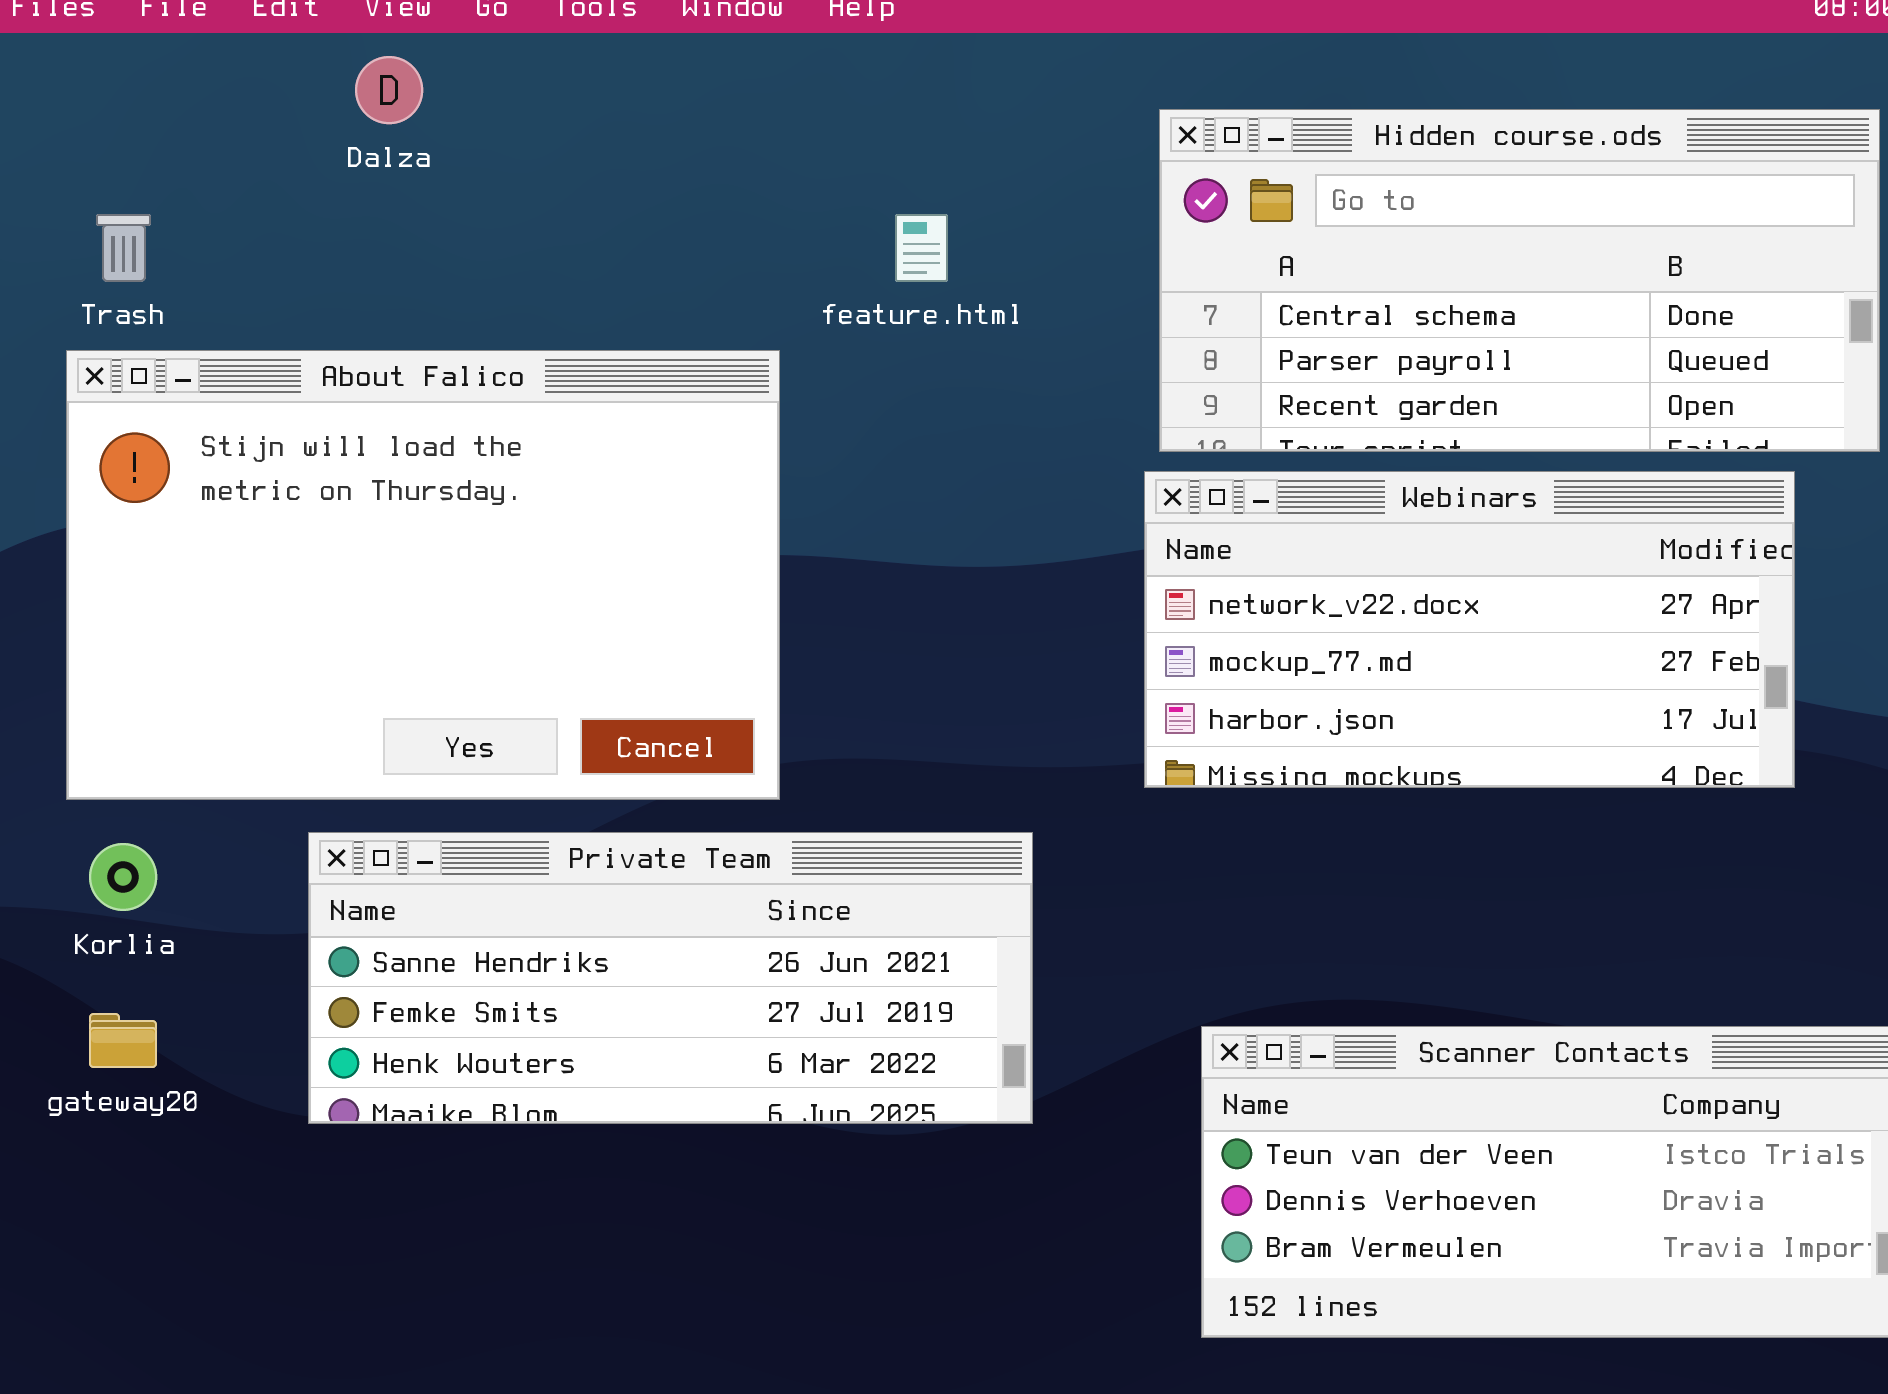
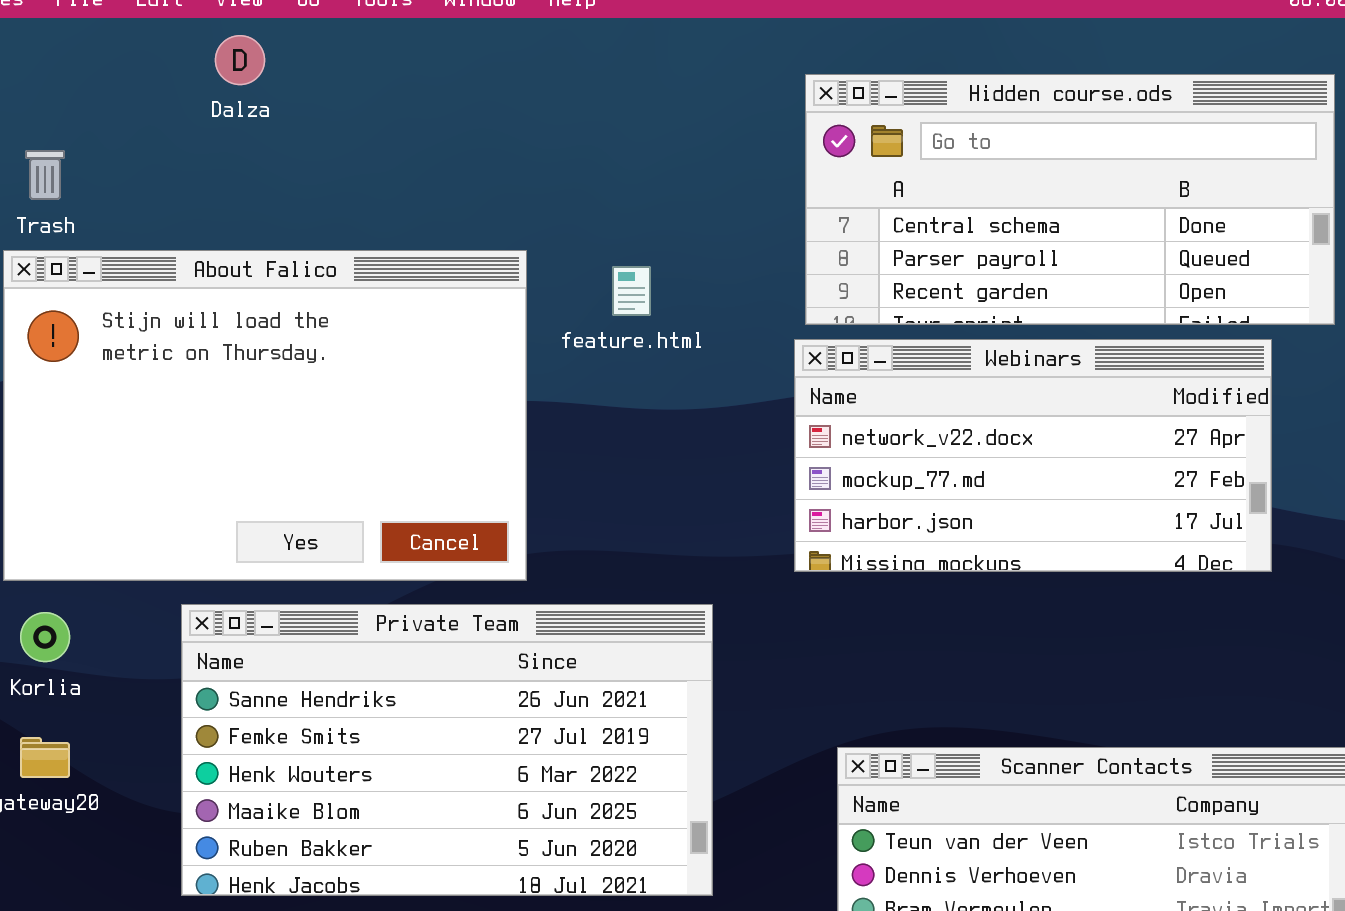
feature.html: [895,214,948,282] -> [612,266,651,316], moved
Private Team: [308,832,1033,1124] -> [181,604,713,896], resized

